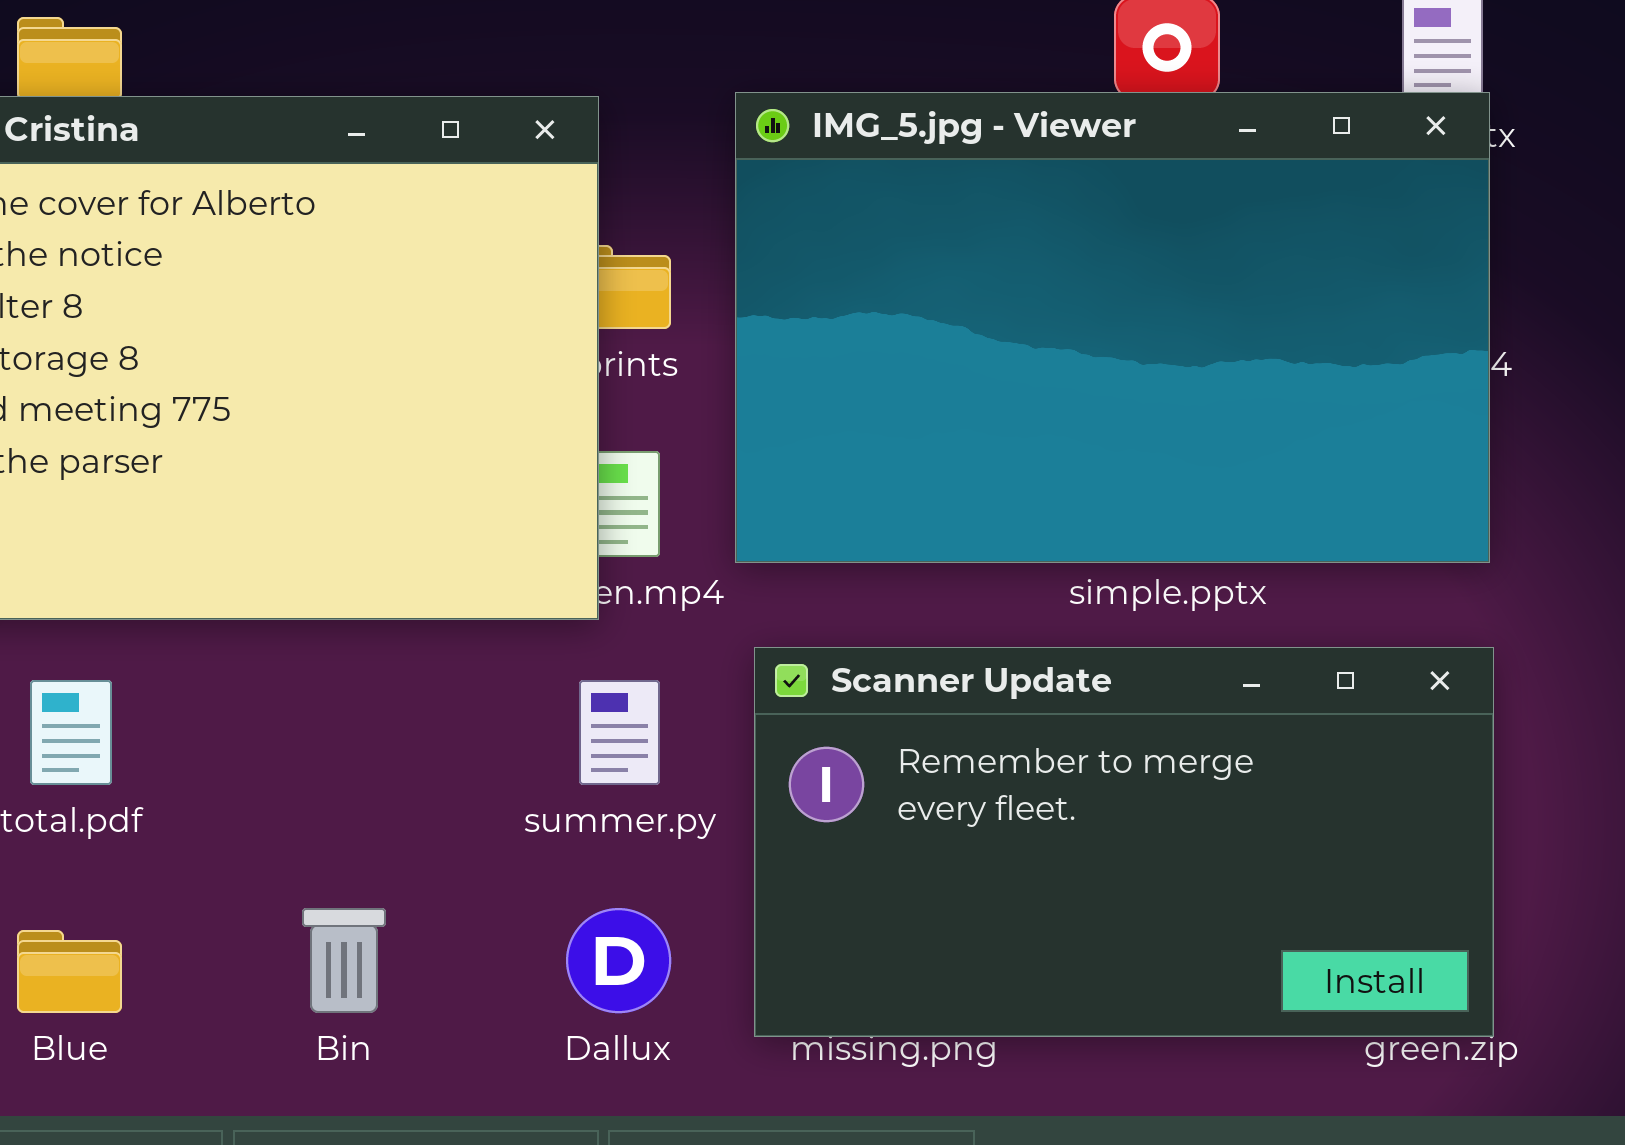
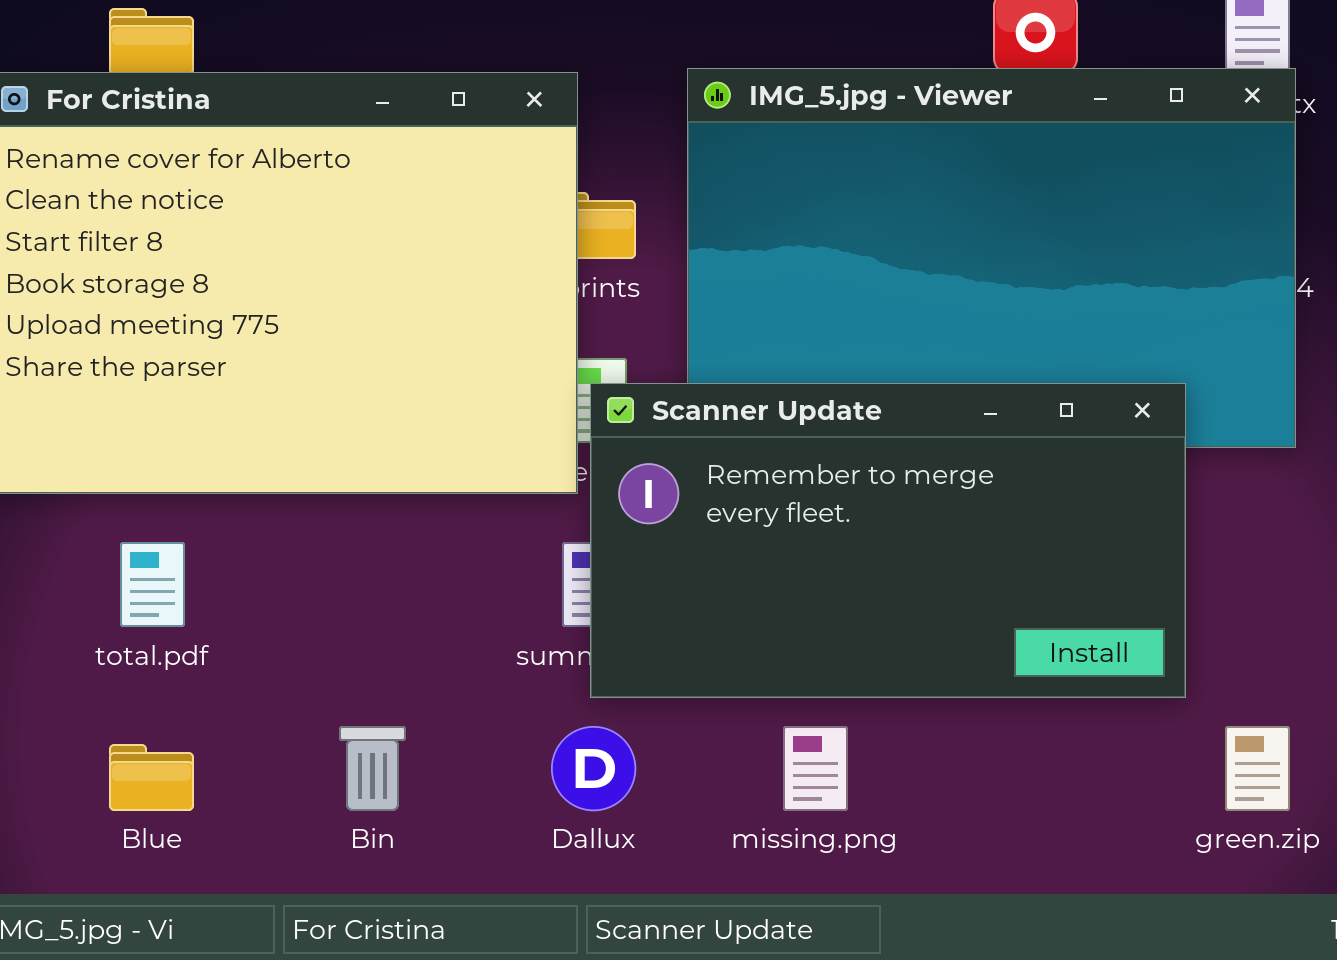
Scanner Update: [754,647,1494,1037] -> [590,383,1186,698], moved

